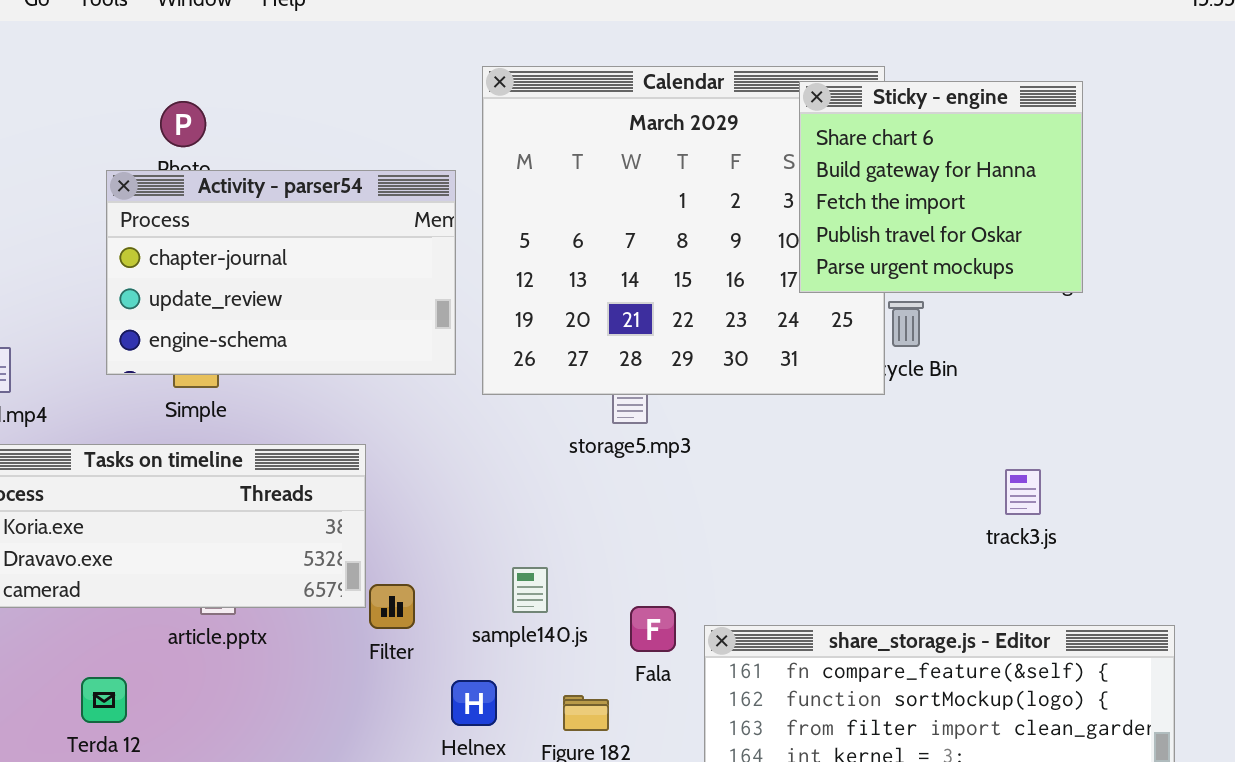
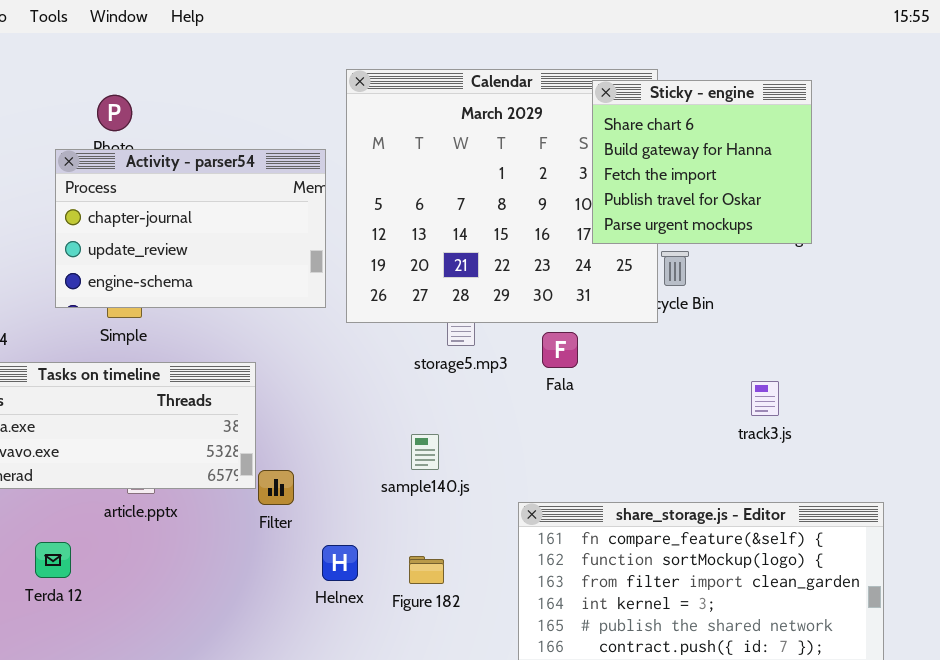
sample140.js: [512,567,548,613] -> [411,434,439,470], moved
Fala: [630,606,676,652] -> [542,332,578,368], moved

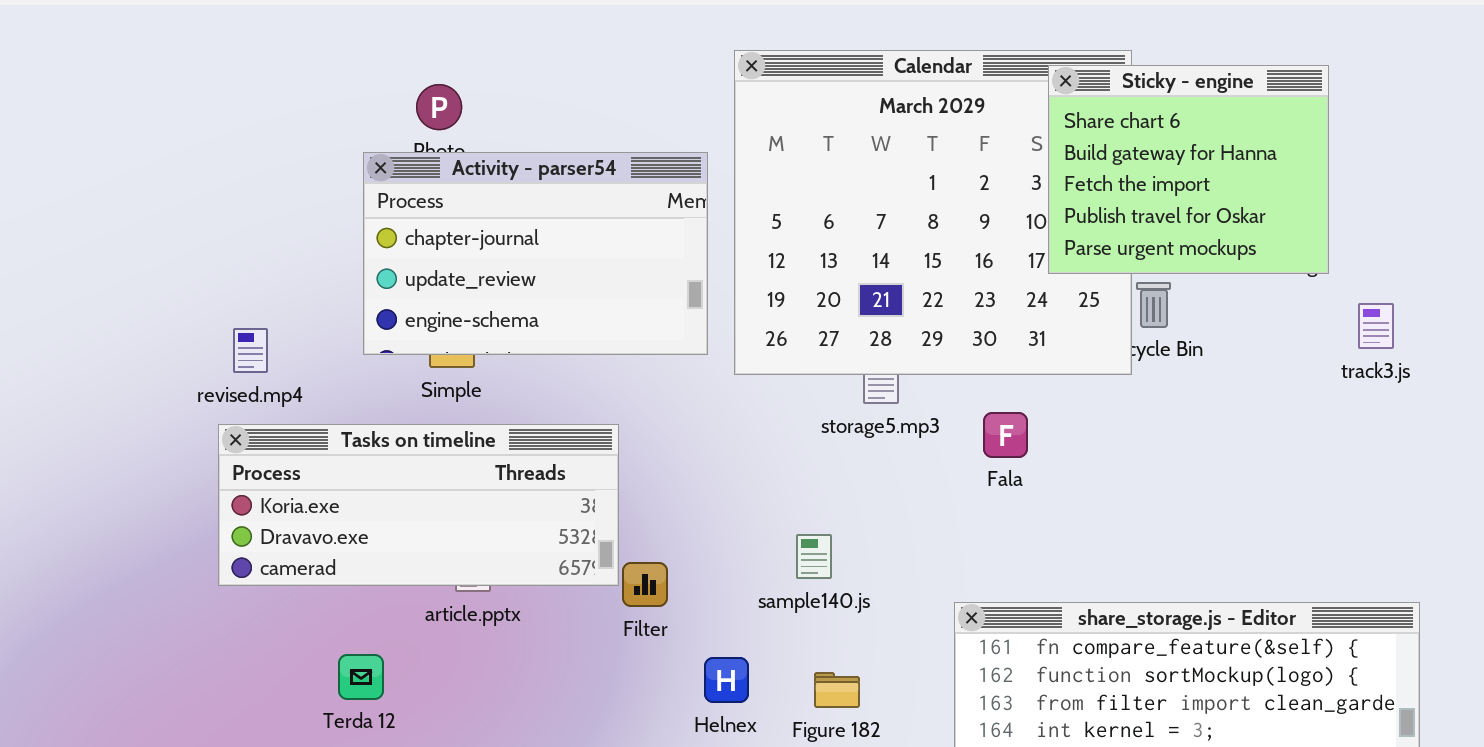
Fala: [542,332,578,368] -> [983,412,1028,458], moved
track3.js: [751,381,779,416] -> [1358,303,1394,349], moved
sample140.js: [411,434,439,470] -> [796,534,832,579], moved

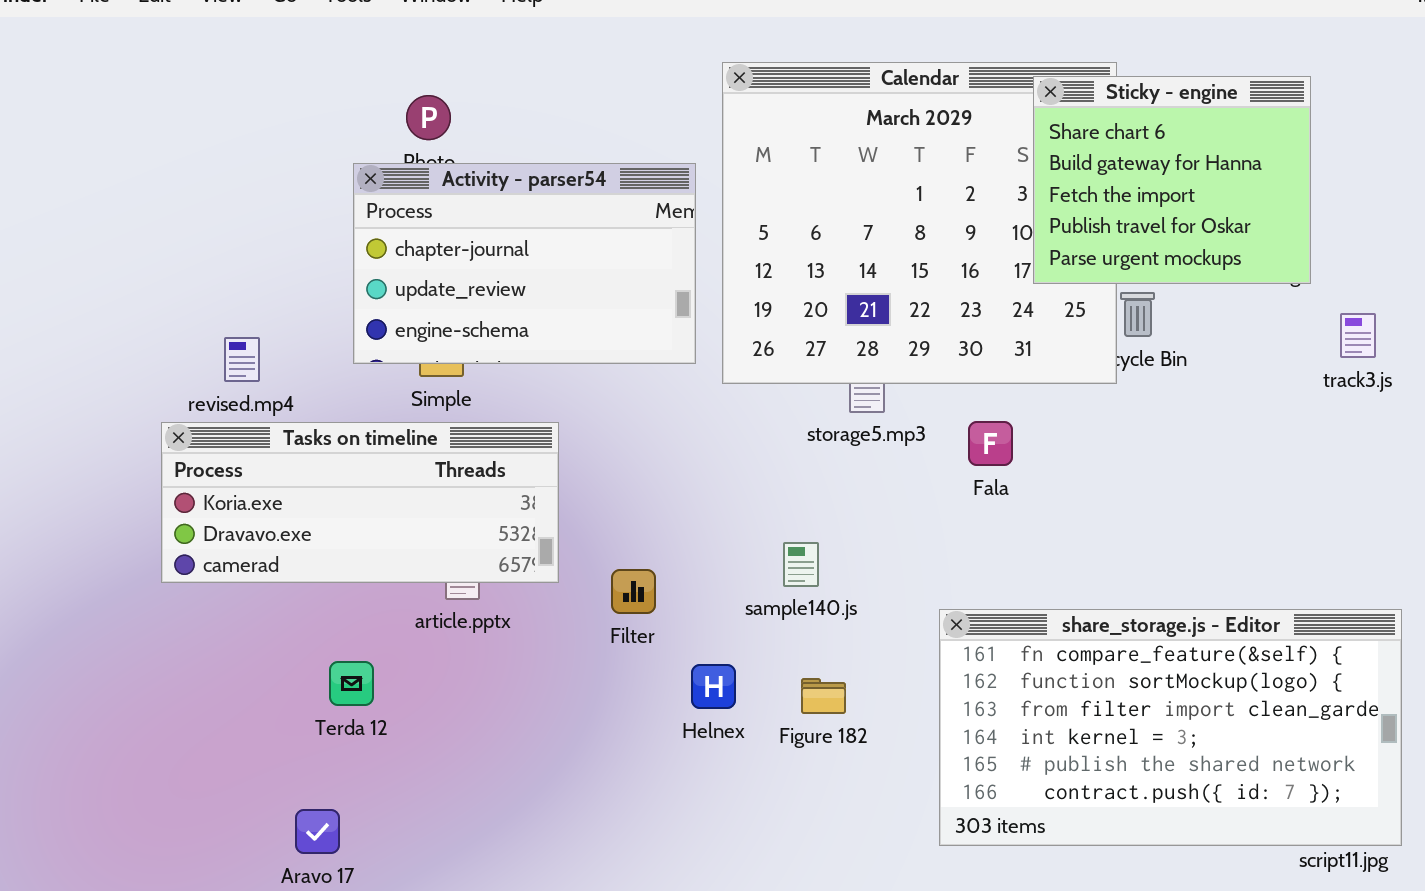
Tasks on timeline: [218,424,619,586] -> [161,422,559,583], moved

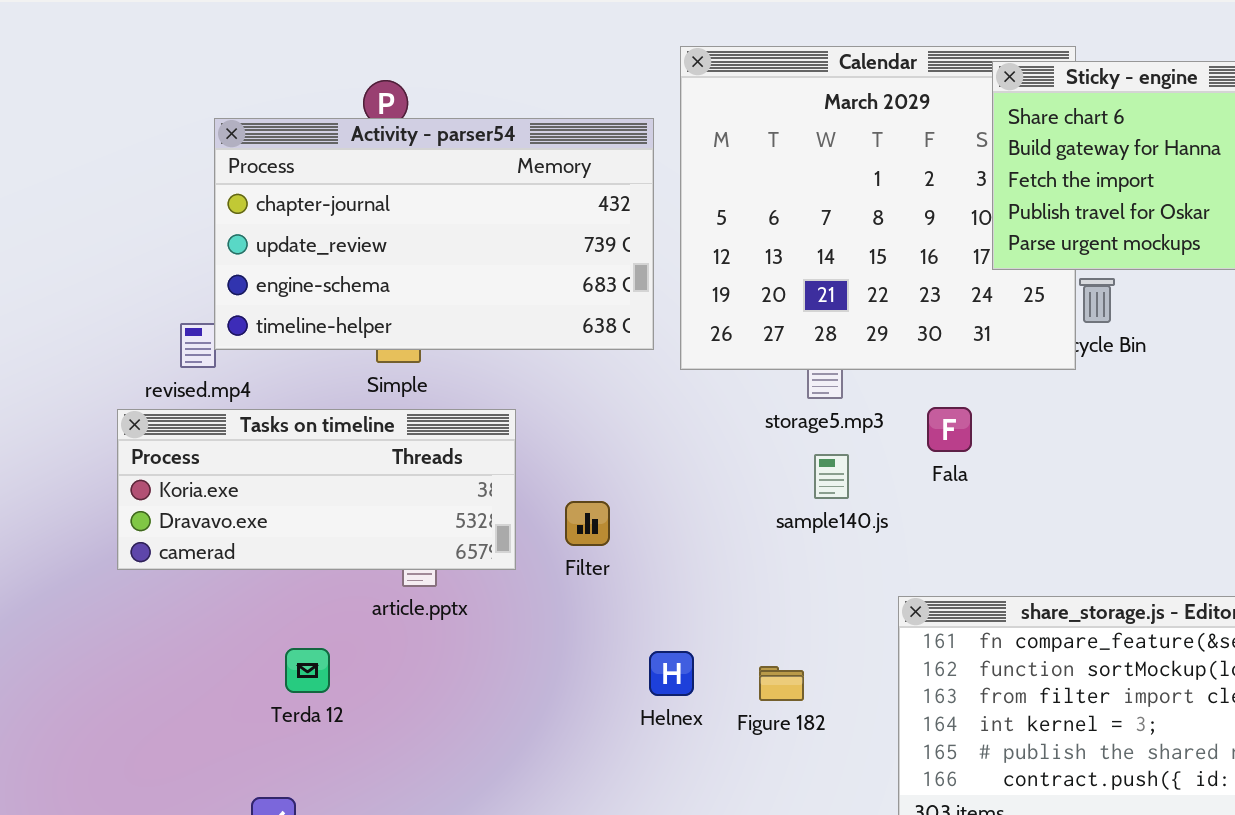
Activity - parser54: [353,163,696,364] -> [214,118,654,350], resized
sample140.js: [783,542,819,587] -> [814,454,849,499], moved
Filter: [611,569,656,614] -> [565,501,610,546], moved

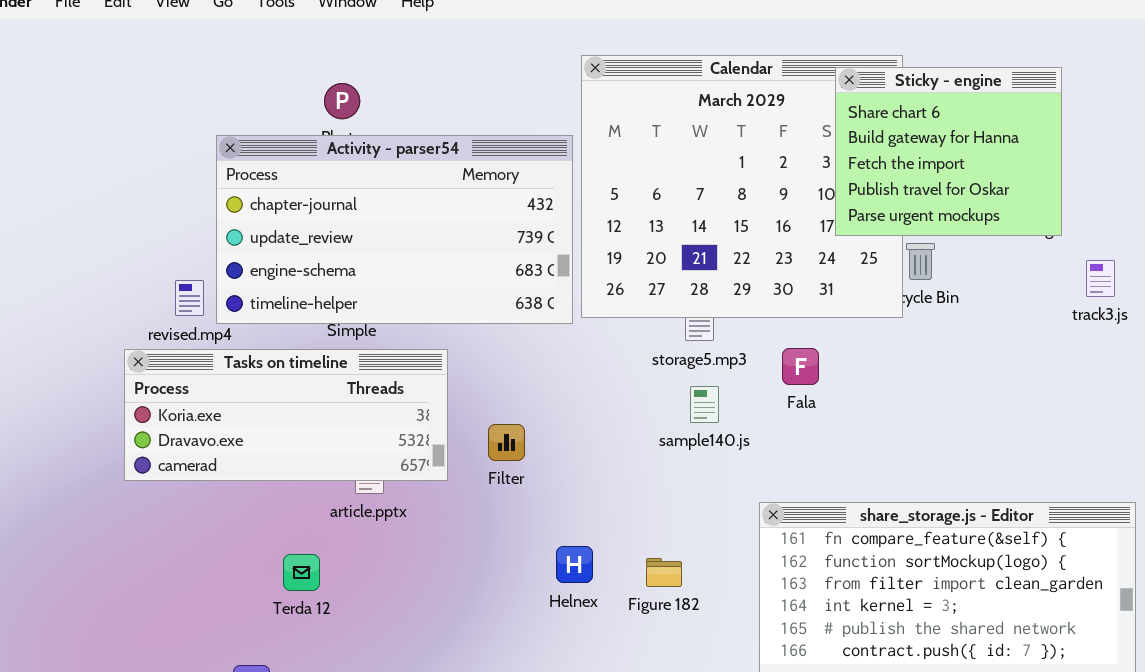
Activity - parser54: [214,118,654,350] -> [216,135,573,324], moved
Terda 12: [285,648,330,693] -> [283,554,320,591], moved

